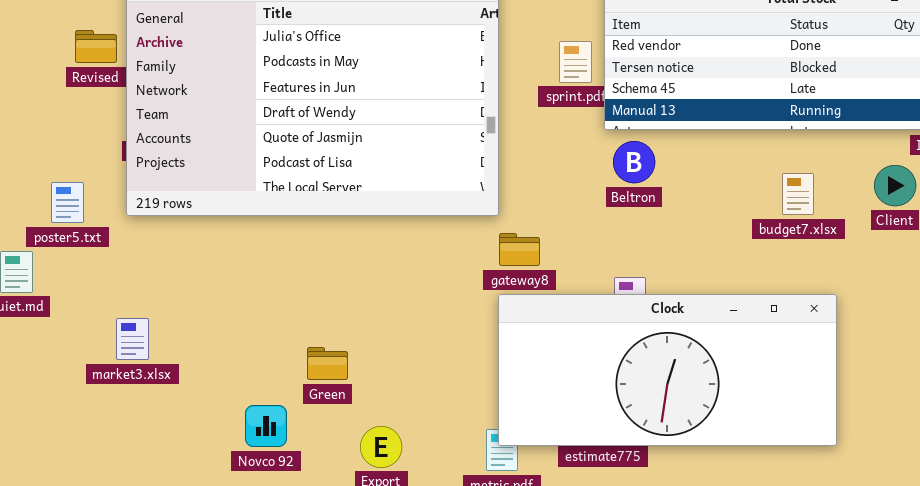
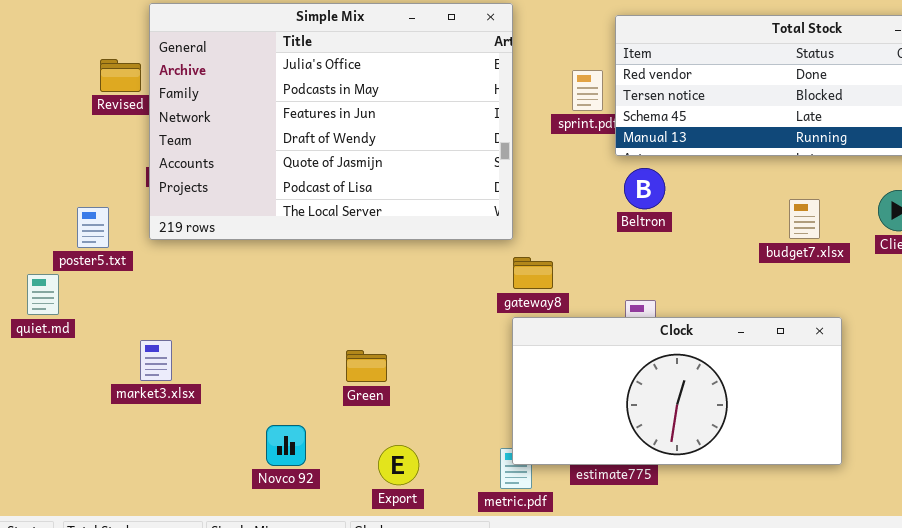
Green: [307,347,348,380] -> [346,350,387,382], moved

